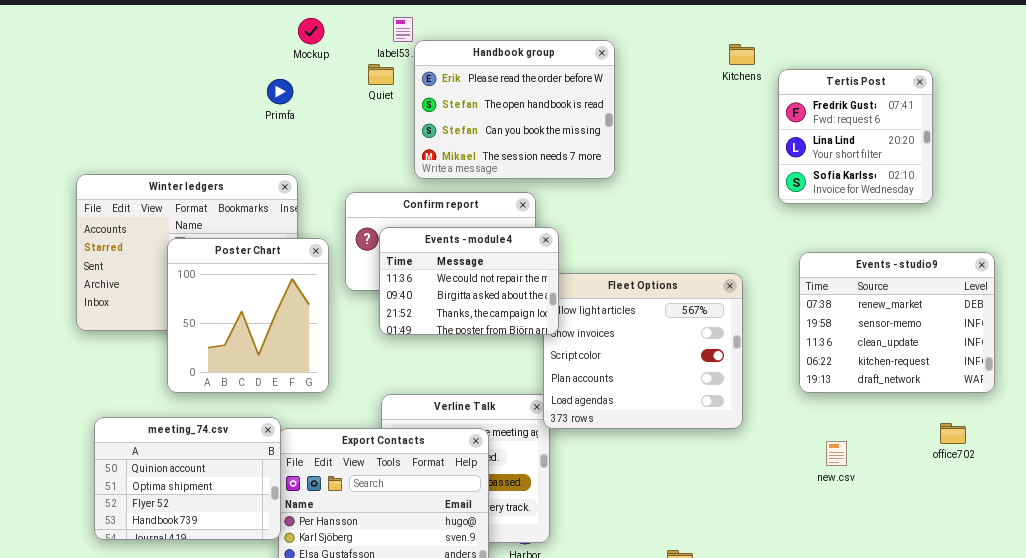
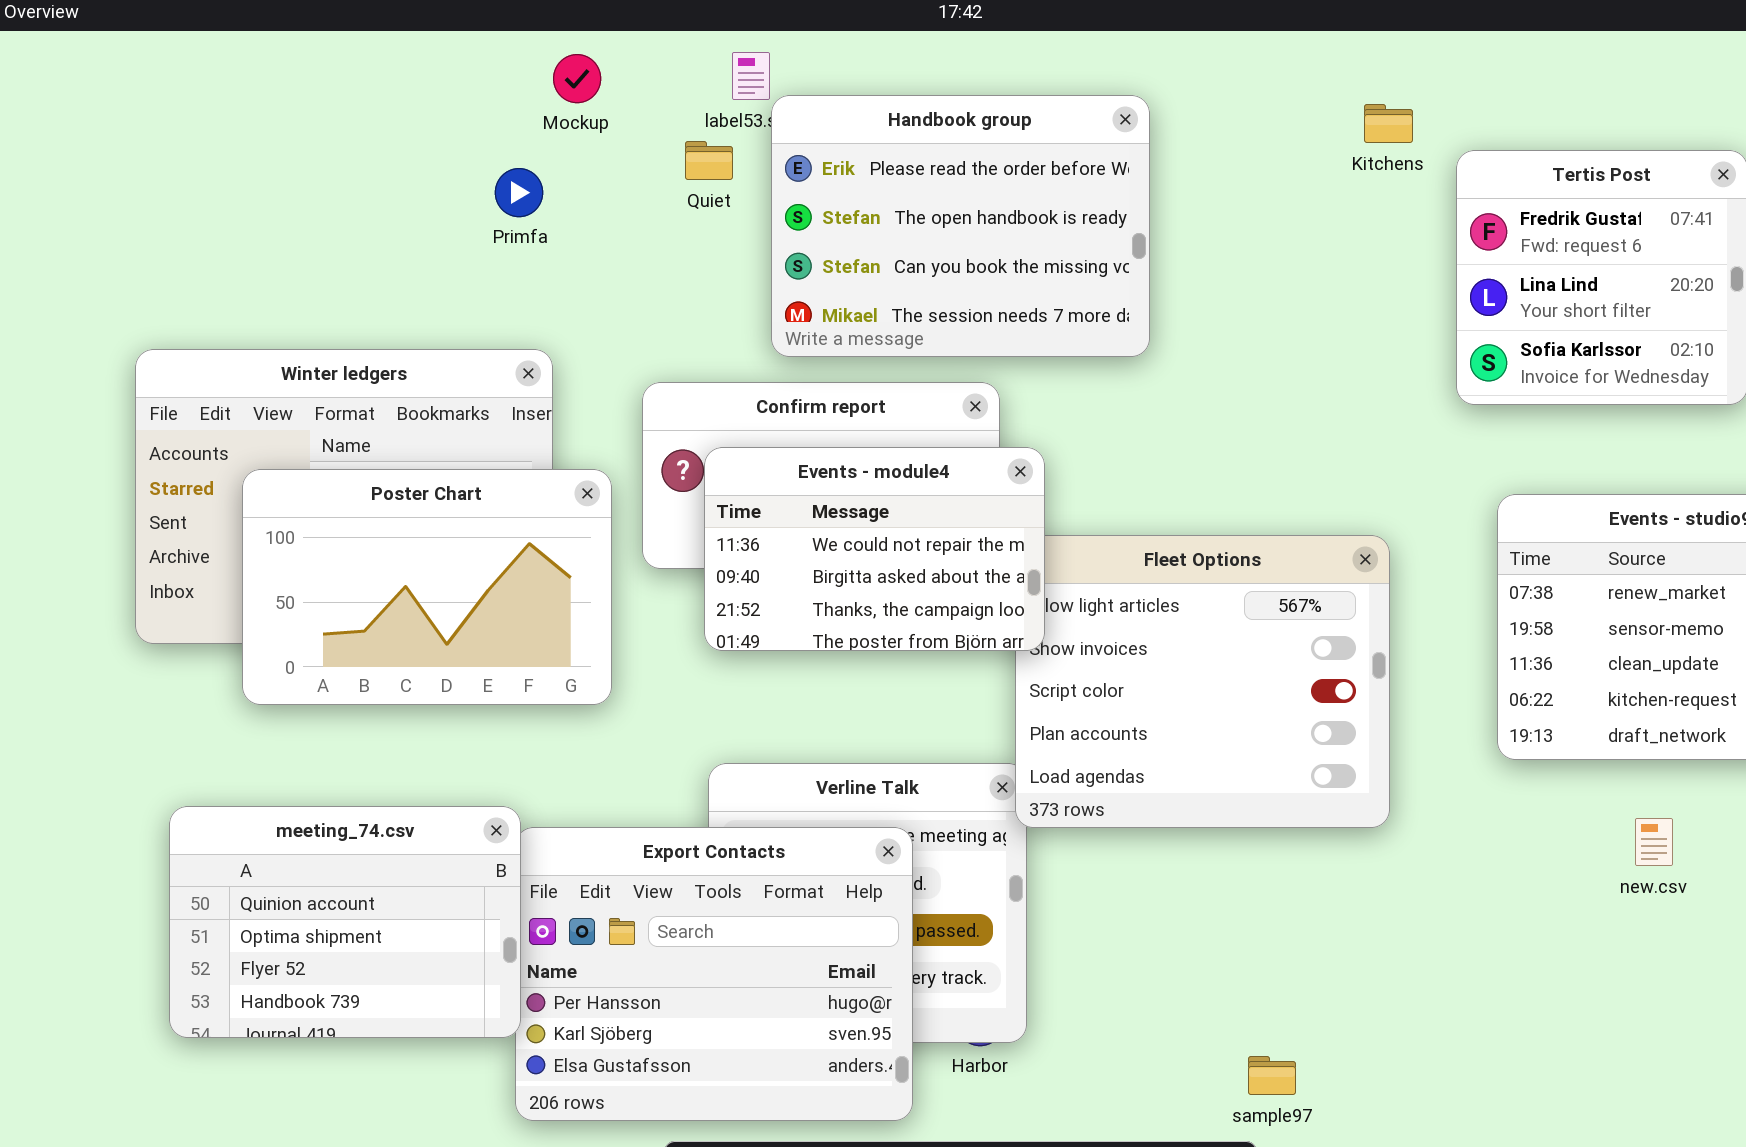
Poster Chart: [167,238,329,393] -> [242,469,612,705], resized
new.csv: [826,441,847,466] -> [1635,818,1673,866], moved

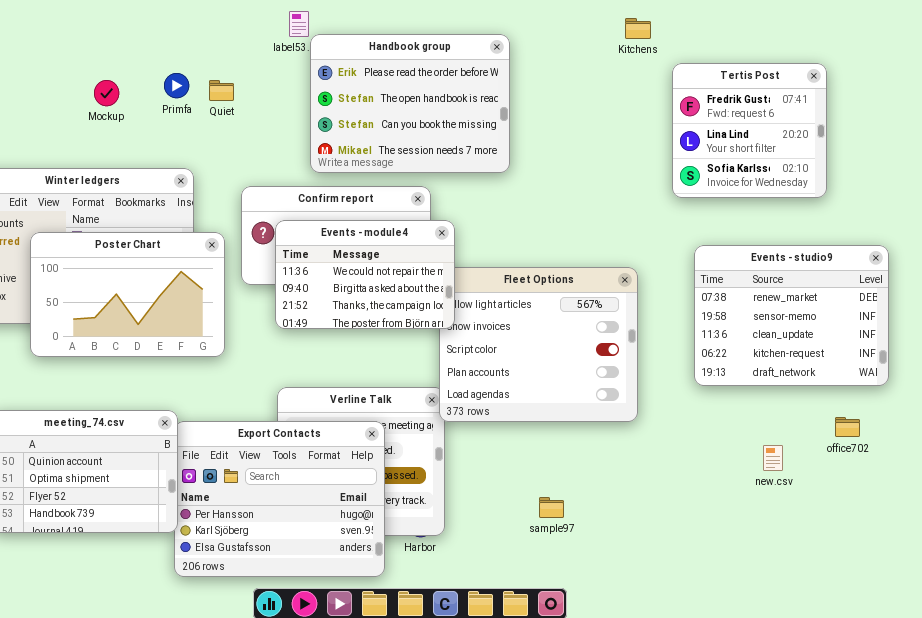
Mockup: [553,54,601,103] -> [94,80,119,106], moved
Kitchens: [1364,104,1413,143] -> [625,18,651,39], moved
Quiet: [685,141,733,180] -> [209,80,234,101], moved
new.csv: [1635,818,1673,866] -> [763,445,783,471], moved
sample97: [1248,1056,1296,1095] -> [539,497,564,518], moved

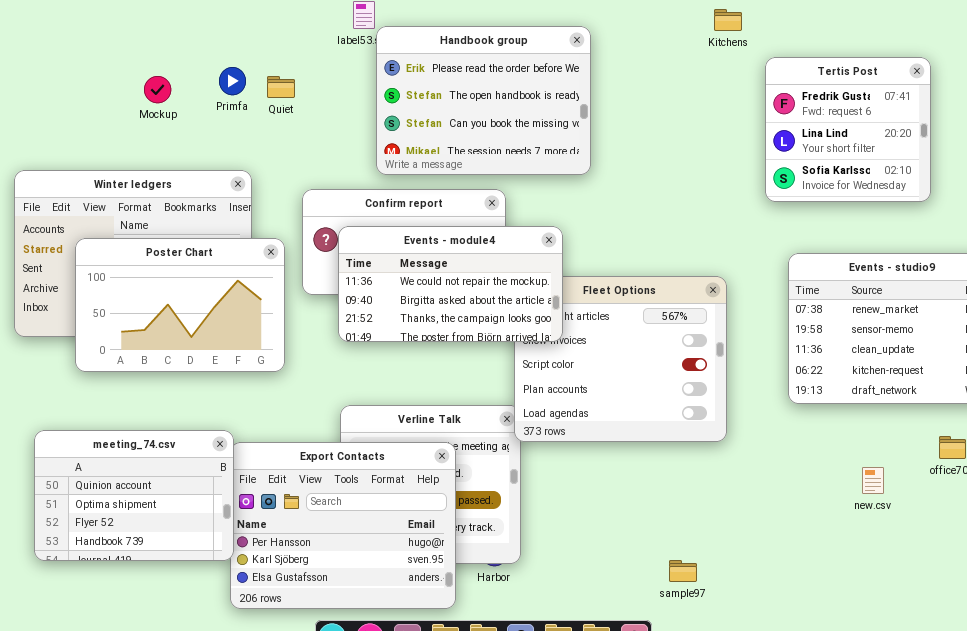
Events - module4: [275,220,455,329] -> [338,226,563,342], resized
sample97: [539,497,564,518] -> [669,560,697,582], moved

